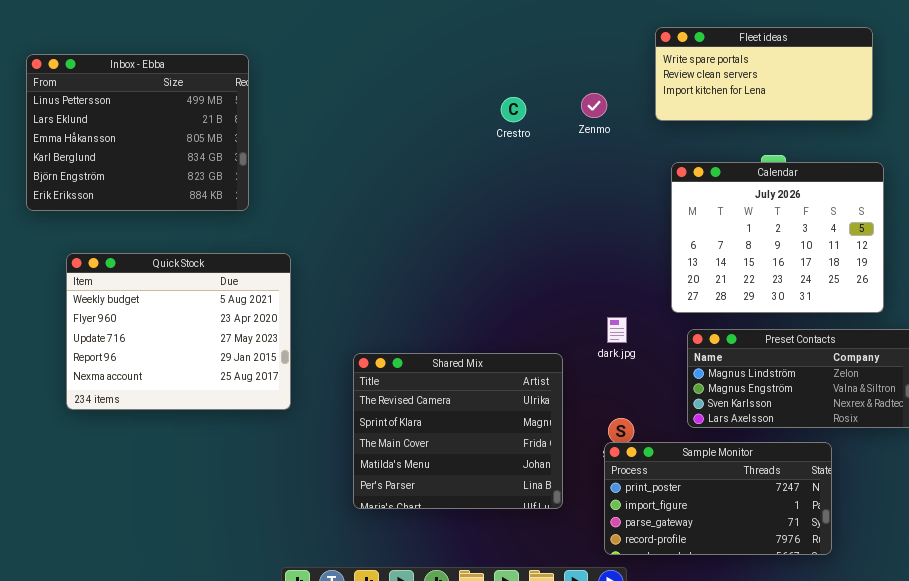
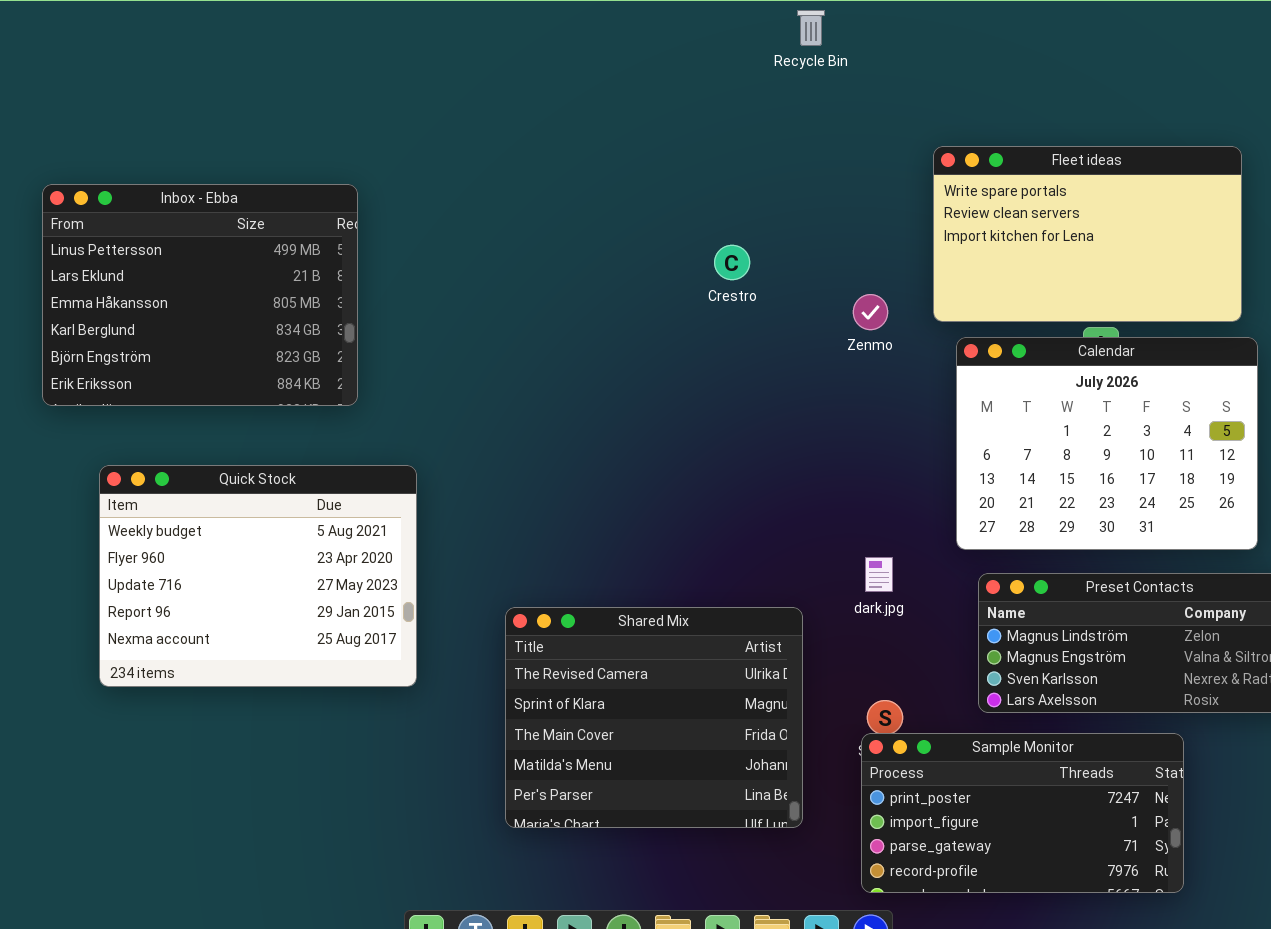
Fleet ideas: [655,27,873,121] -> [933,146,1242,322], resized
Zenmo: [581,93,607,118] -> [853,294,888,330], moved

